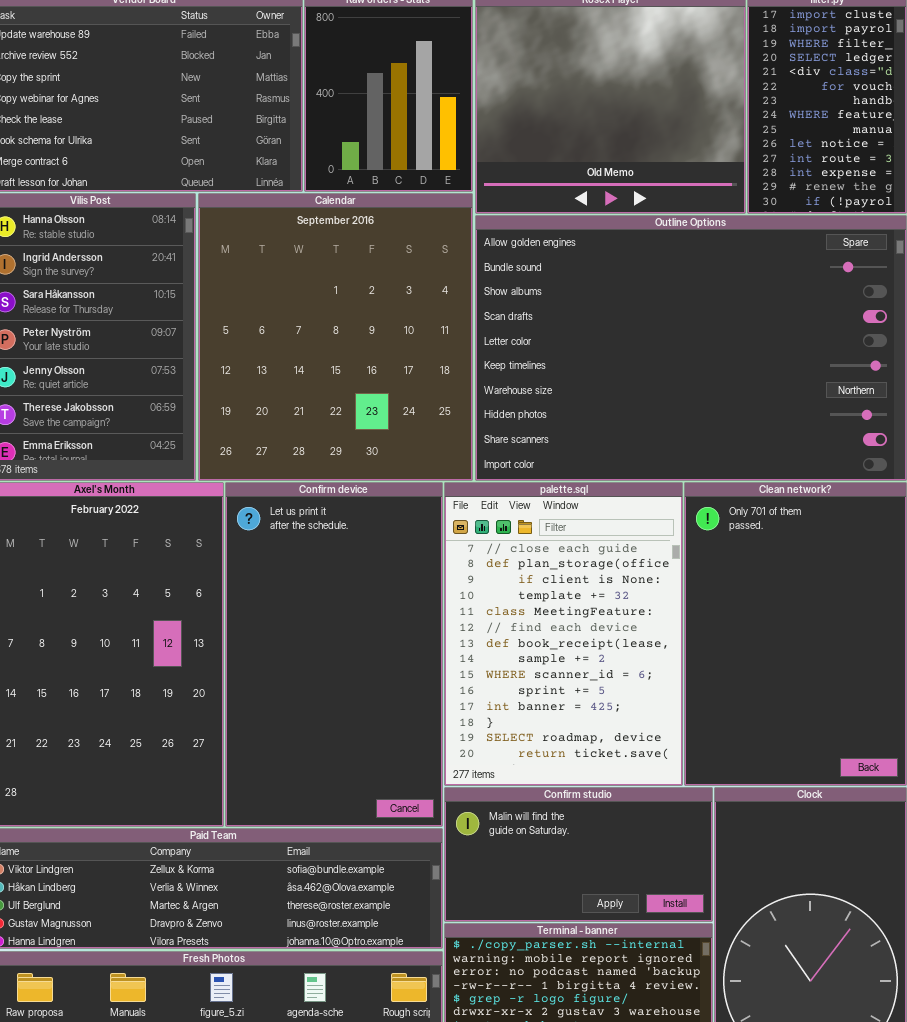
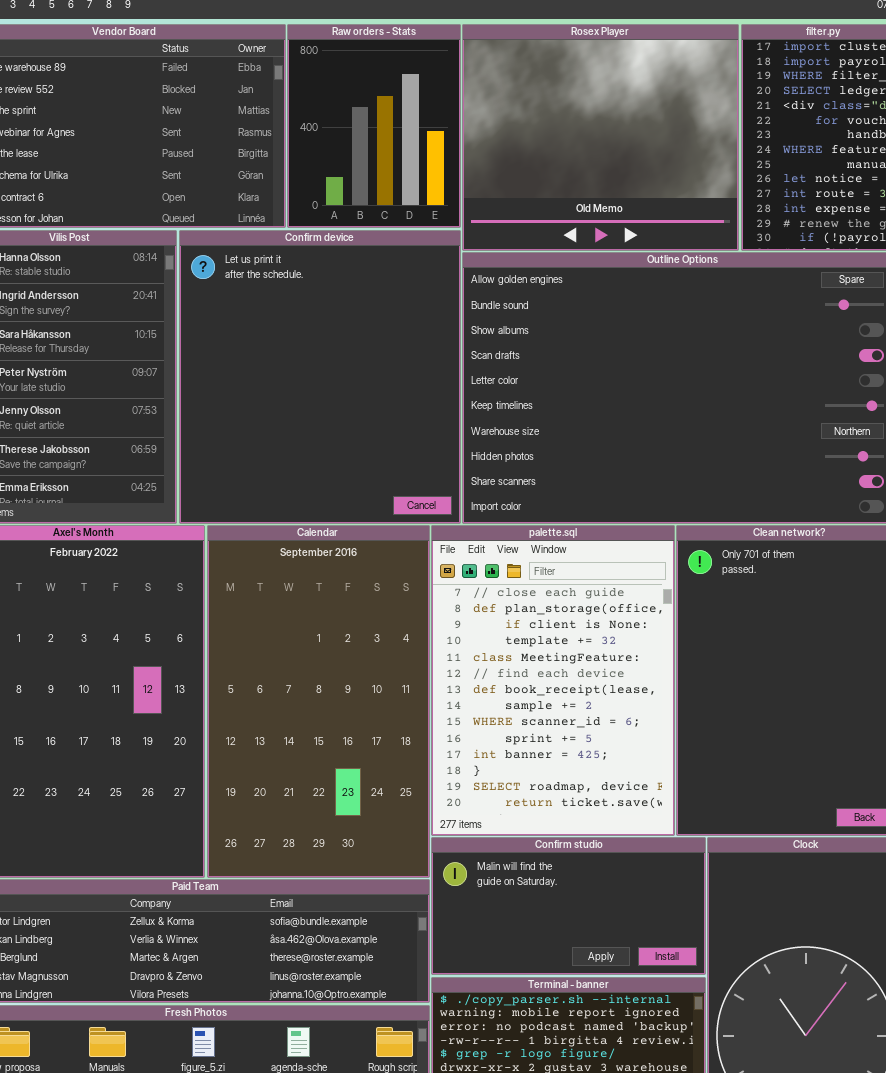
Calendar: [198,193,473,481] -> [207,525,430,878], moved, resized
Confirm device: [225,482,443,827] -> [179,230,461,524], moved, resized

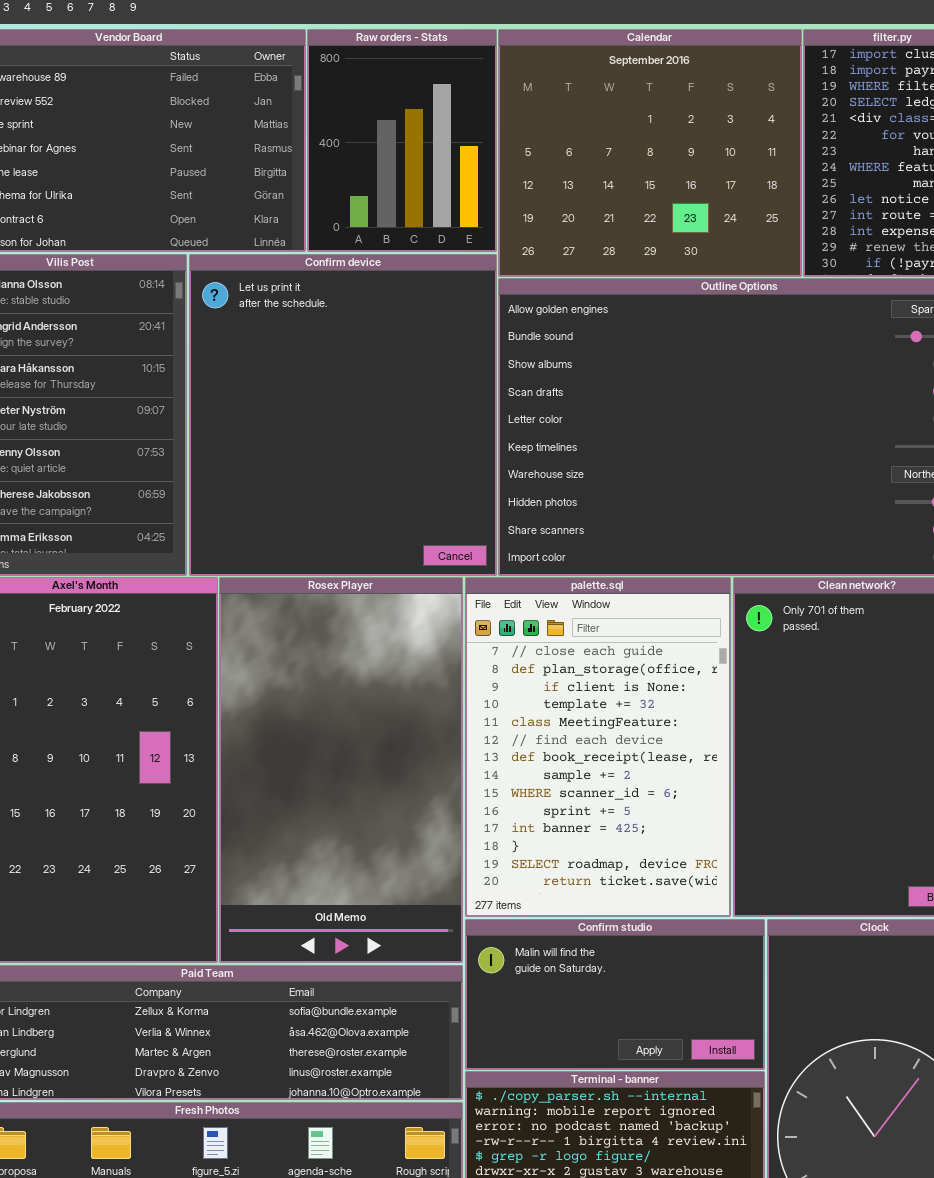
Rosex Player: [462,24,739,251] -> [219,577,463,963], moved, resized
Calendar: [207,525,430,878] -> [498,29,802,277], moved, resized

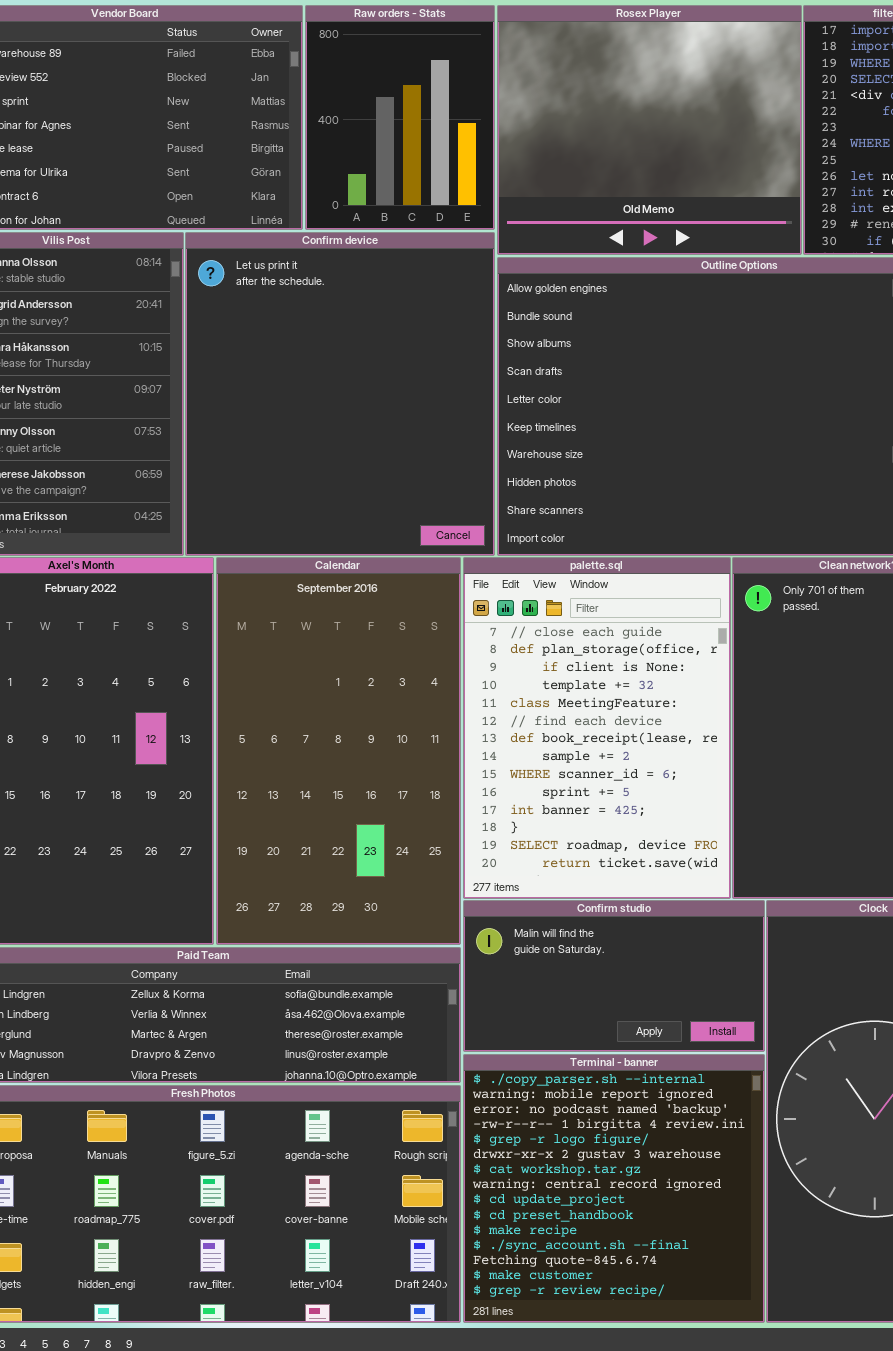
Calendar: [498,29,802,277] -> [216,557,461,945], moved, resized
Rosex Player: [219,577,463,963] -> [497,5,802,255], moved, resized

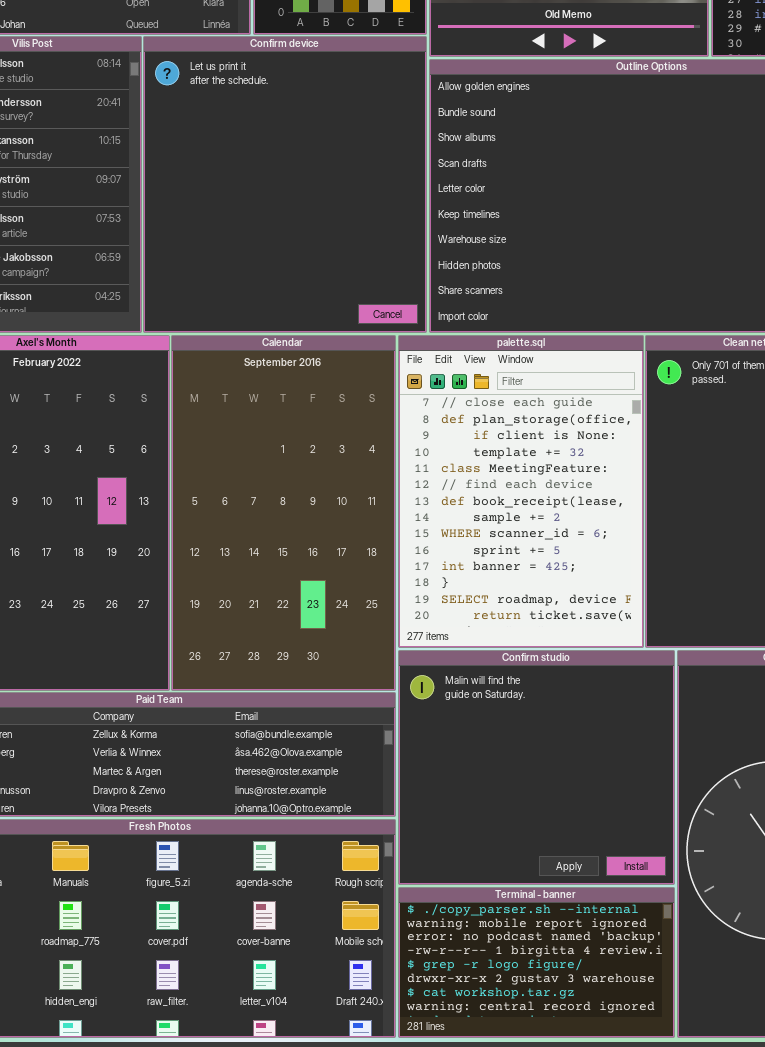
Confirm studio: [463,900,765,1052] -> [398,650,675,885], resized
Terminal - banner: [463,1054,765,1323] -> [398,887,675,1038], resized

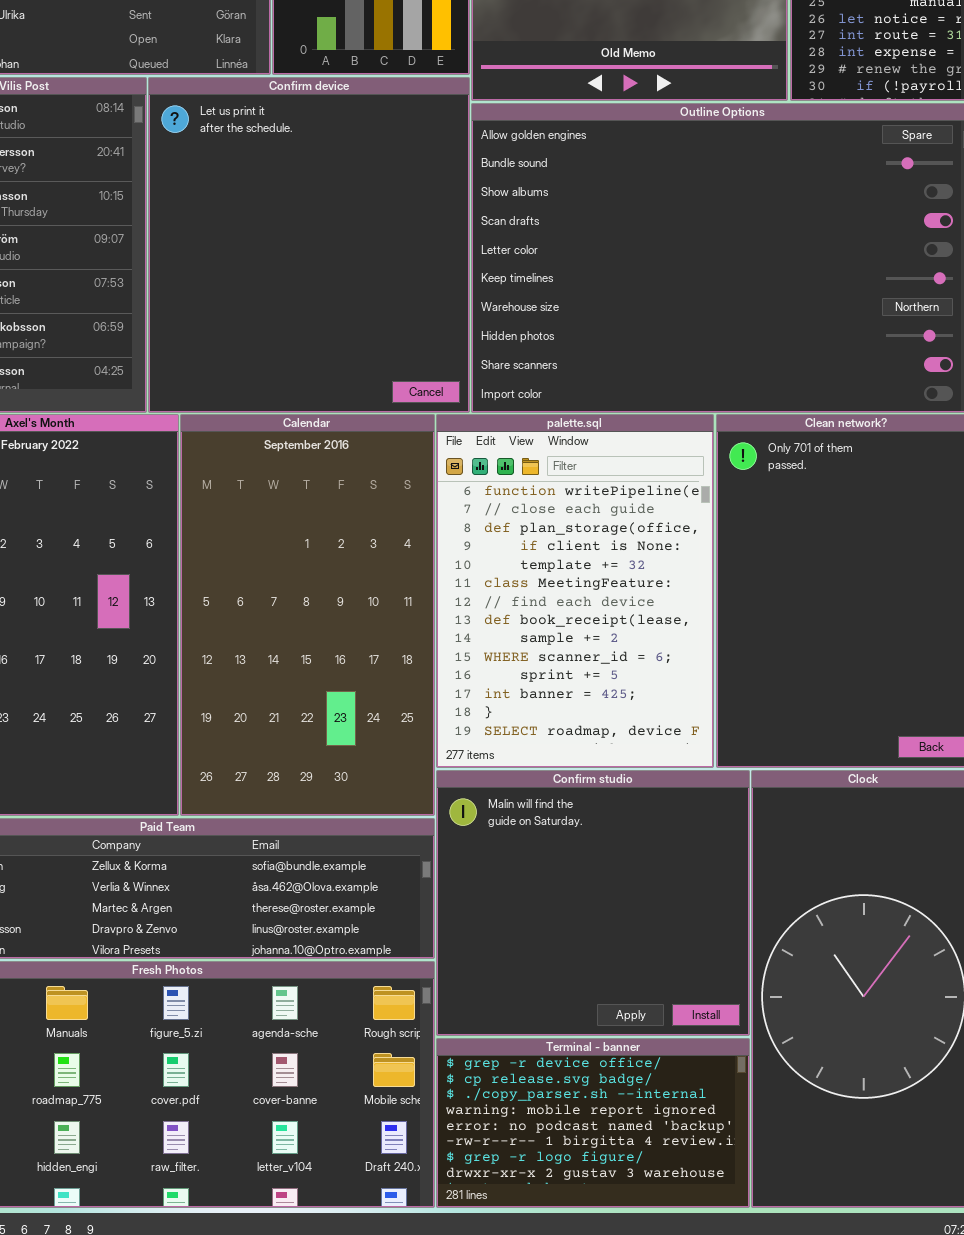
palette.sql: [398,335,644,648] -> [436,414,714,768], scrolled up 1 row
Terminal - banner: [398,887,675,1038] -> [436,1038,750,1208], scrolled up 2 rows

